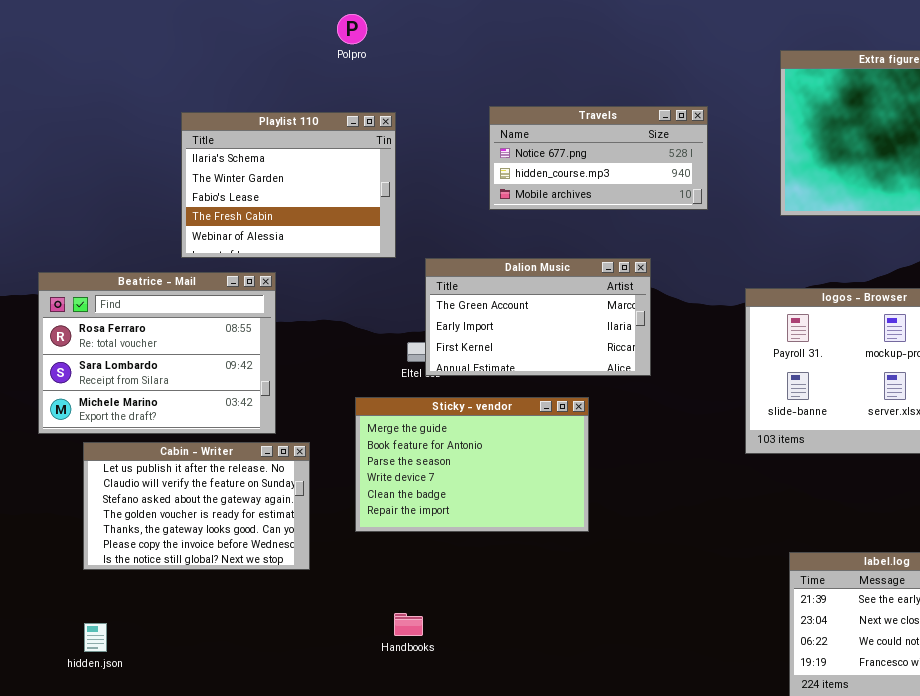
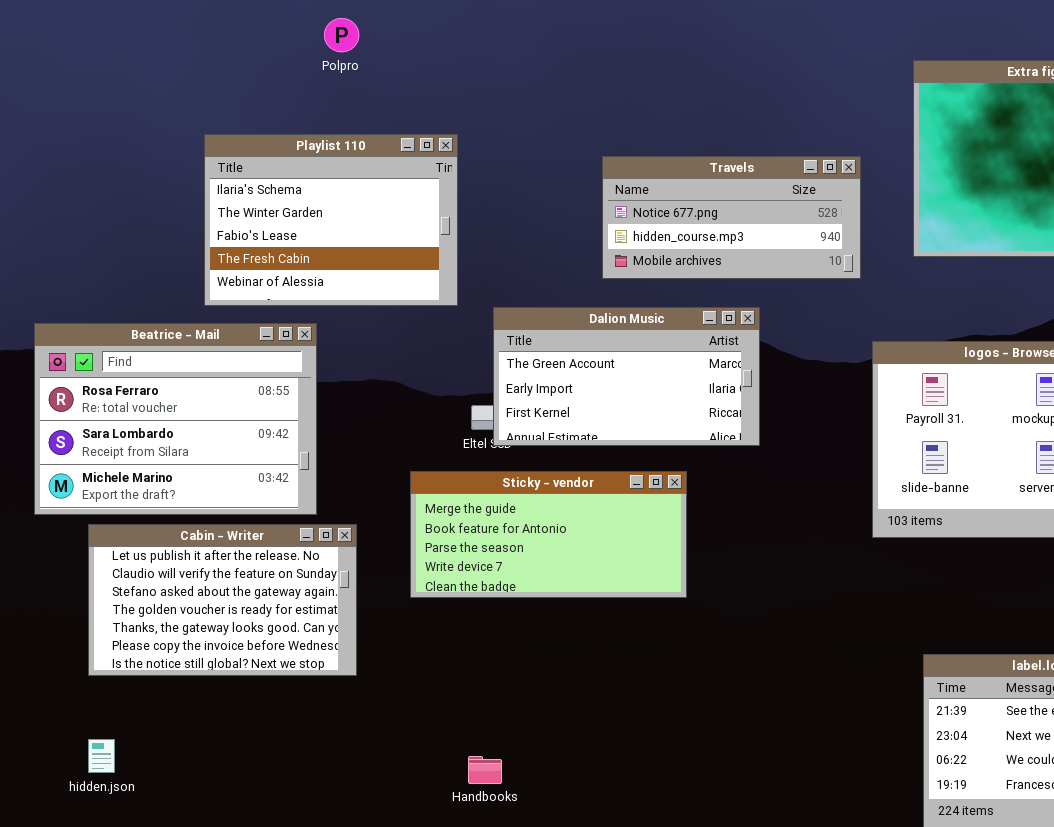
Polpro: [337,14,367,44] -> [324,18,359,52], moved
Travels: [489,106,708,210] -> [602,156,861,279], moved
Sticky - vendor: [355,397,589,532] -> [410,471,687,598], resized
Handbooks: [394,613,423,636] -> [468,756,502,784], moved

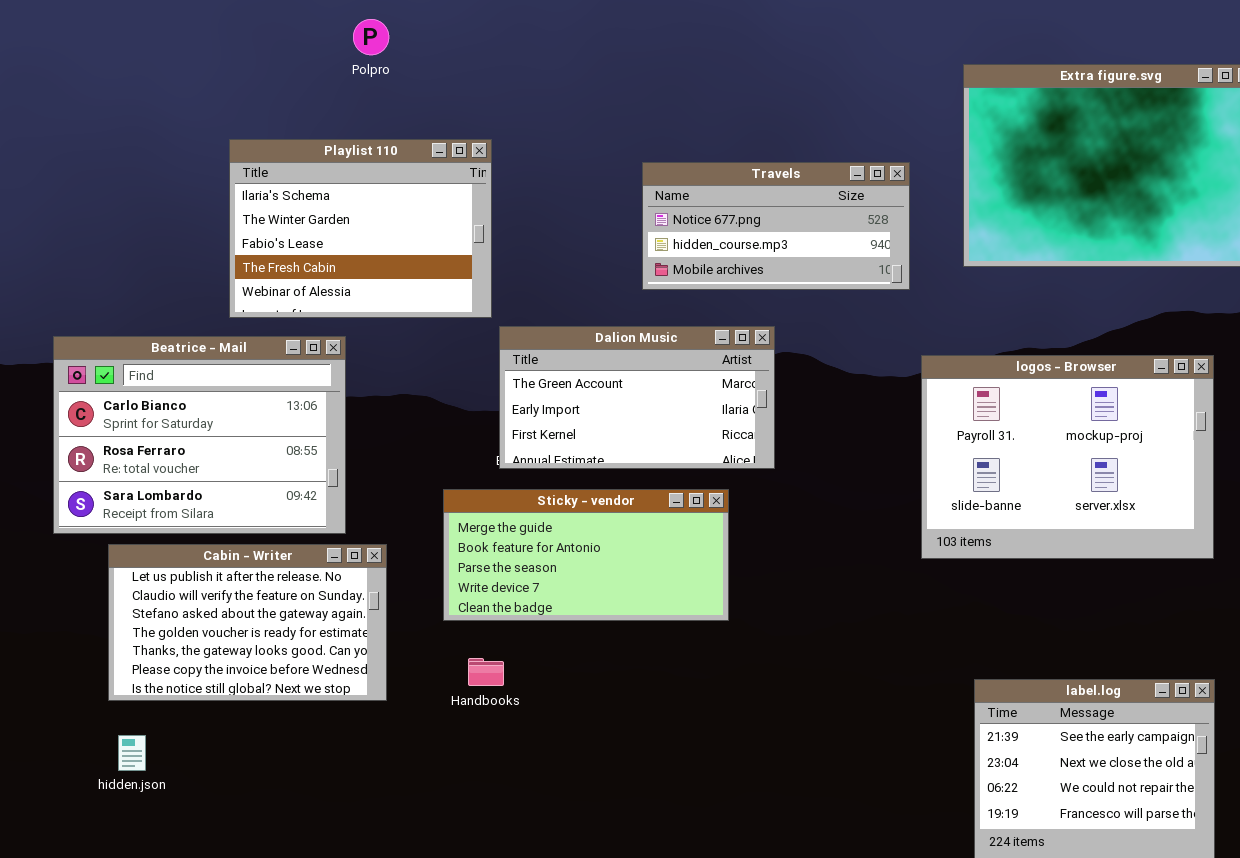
Dalion Music: [493,307,760,446] -> [499,326,775,469], moved
Beatrice - Mail: [34,323,317,515] -> [53,336,346,534], scrolled up 1 row
hidden.json: [88,739,115,773] -> [118,735,146,771], moved
Handbooks: [468,756,502,784] -> [468,658,504,686], moved

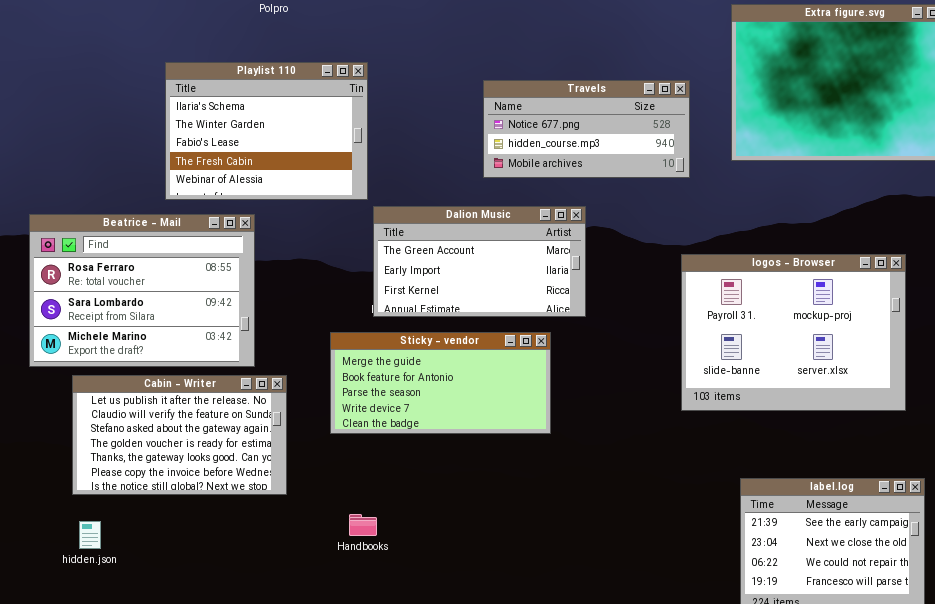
Beatrice - Mail: [53,336,346,534] -> [29,214,255,367], scrolled down 1 row
logos - Browser: [921,355,1214,559] -> [681,254,906,411], moved
Handbooks: [468,658,504,686] -> [349,514,377,536], moved

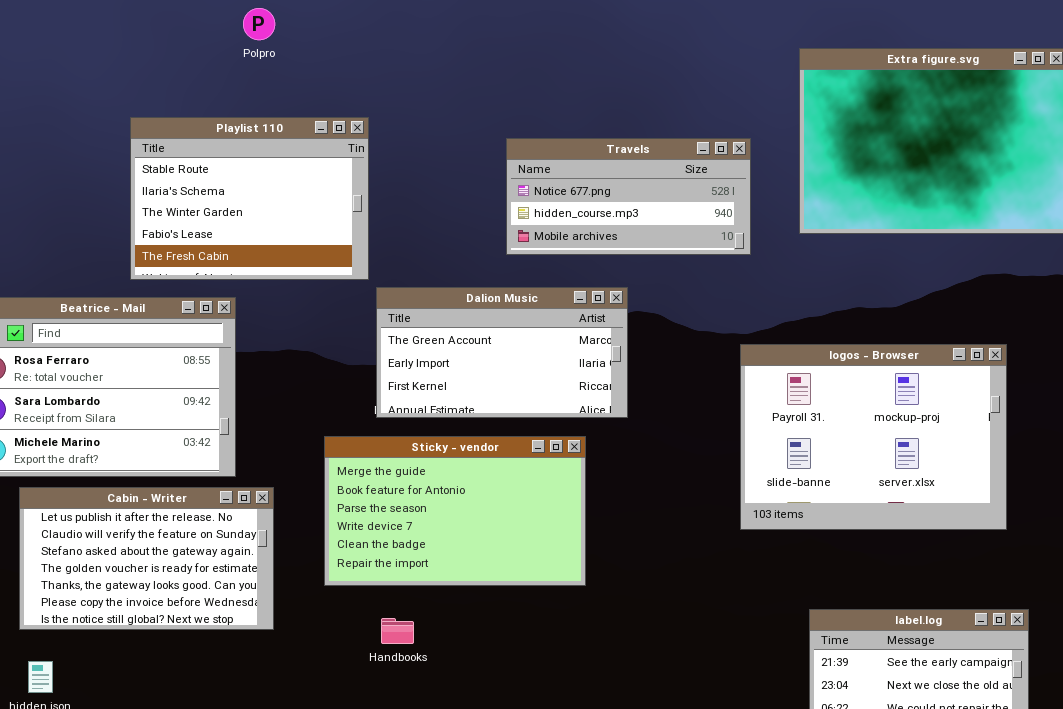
Playlist 110: [165,62,368,200] -> [130,117,369,280], scrolled up 1 row
Sticky - vendor: [330,332,551,434] -> [324,436,586,586], resized
Handbooks: [349,514,377,536] -> [381,618,414,644], moved

